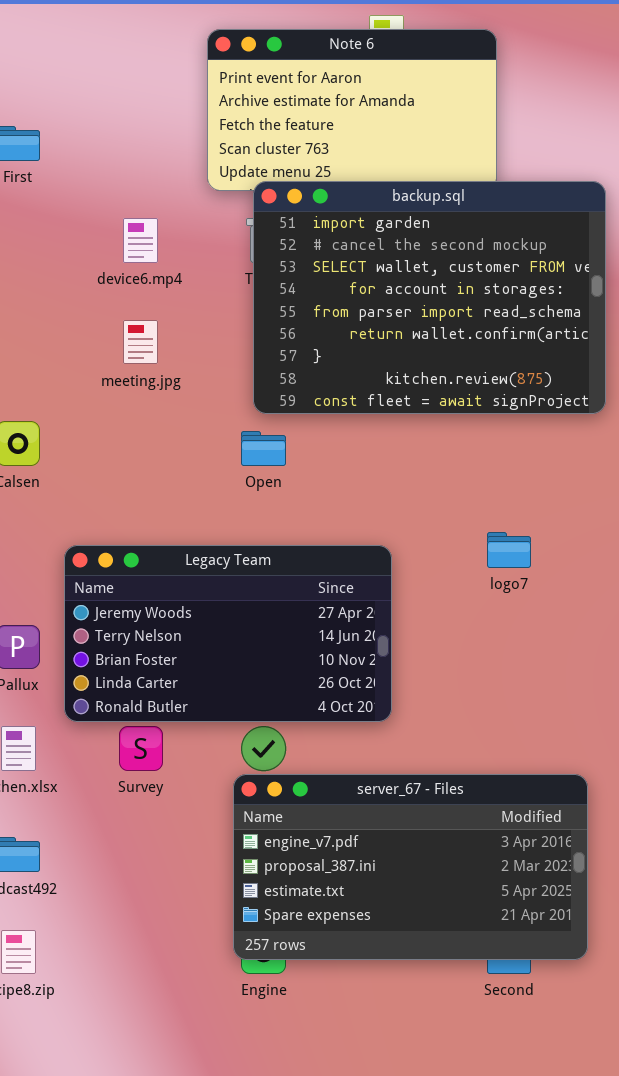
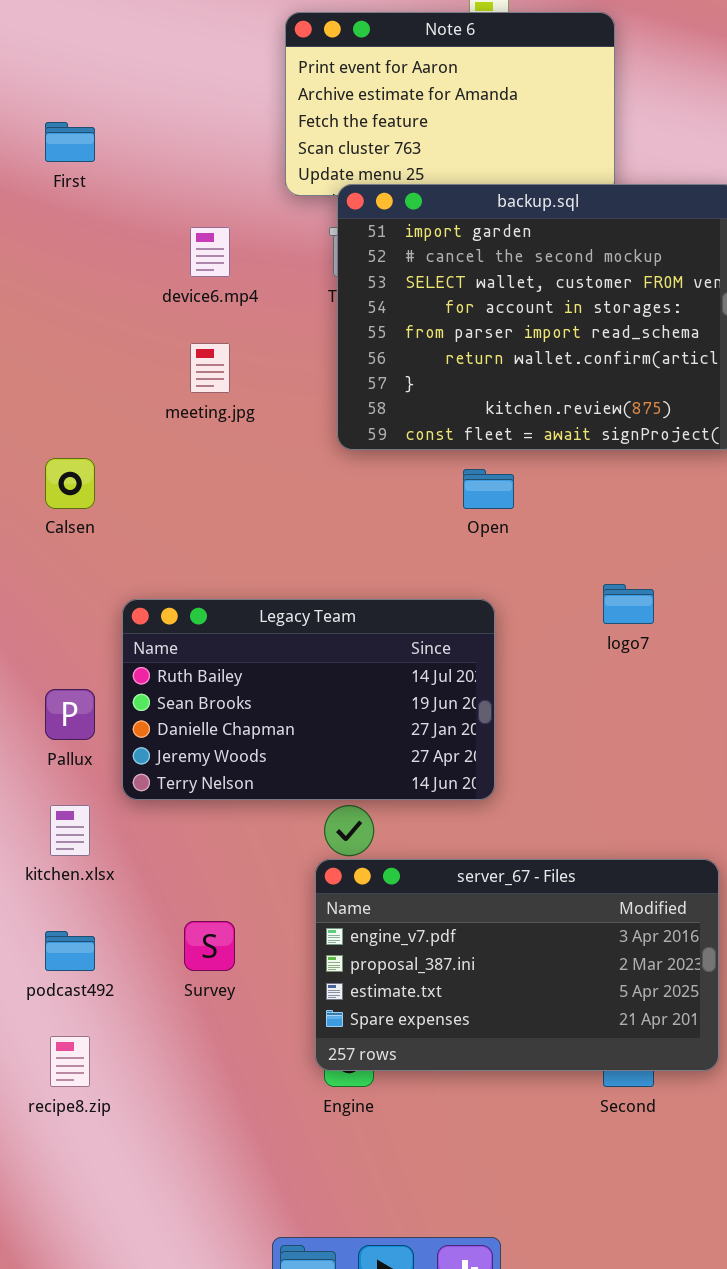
Open: [241,431,286,466] -> [463,469,514,509], moved
Legacy Team: [64,545,392,722] -> [122,599,495,800], scrolled up 3 rows
Survey: [119,726,163,771] -> [184,921,235,971], moved

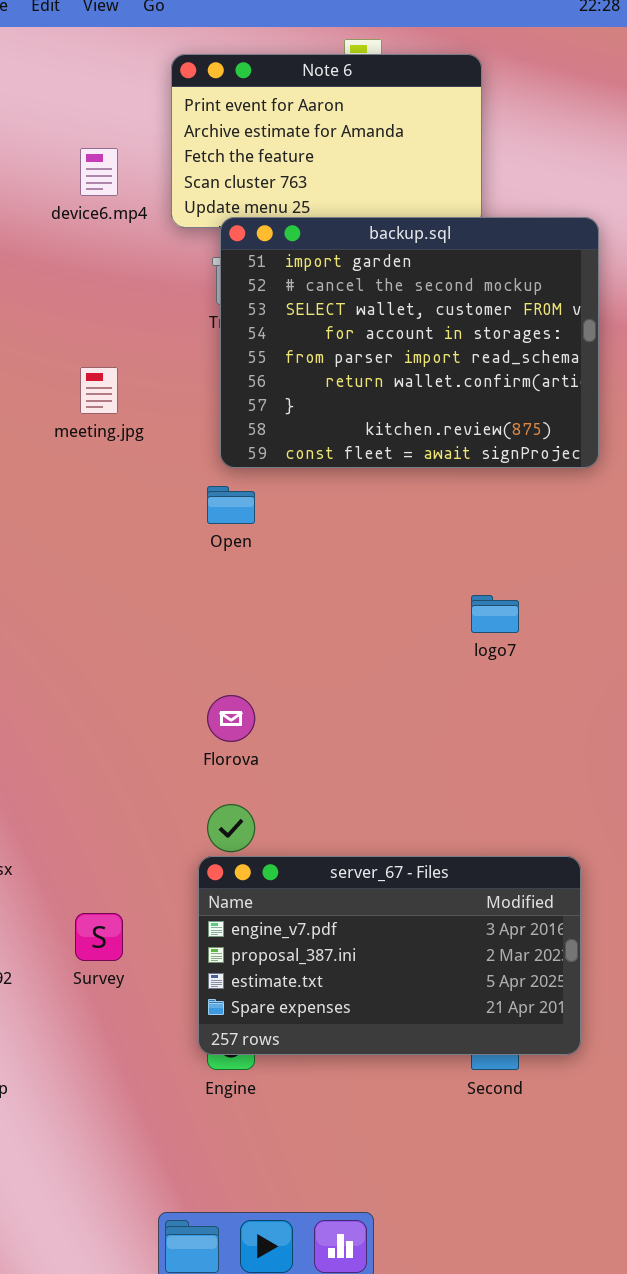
device6.mp4: [190,227,230,277] -> [80,148,118,196], moved
Open: [463,469,514,509] -> [207,486,255,524], moved
Legacy Team: [122,599,495,800] -> none, closed

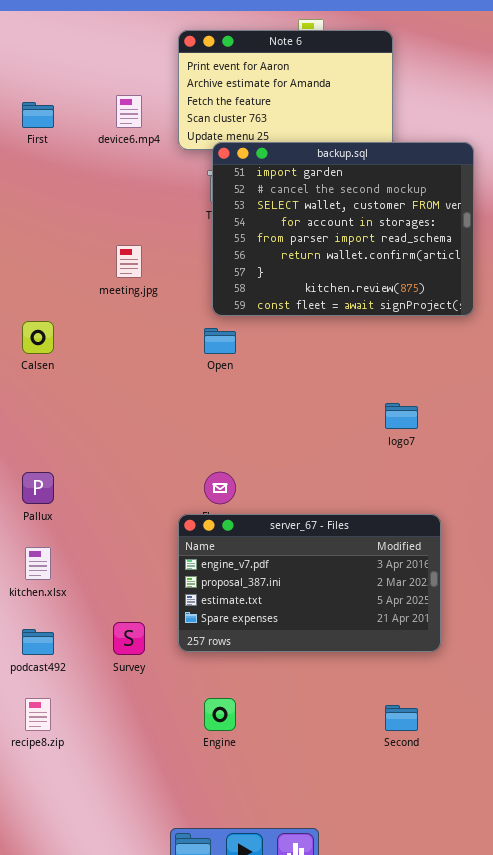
server_67 - Files: [198,856,581,1055] -> [178,514,441,652], moved

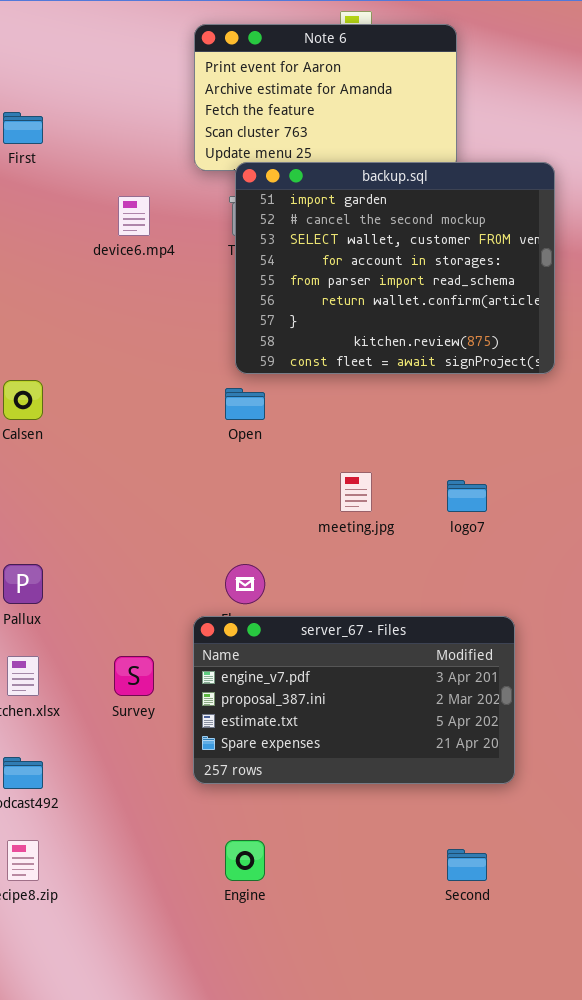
device6.mp4: [116,95,142,128] -> [118,196,150,236], moved
meeting.jpg: [116,245,142,278] -> [340,472,372,512], moved
Survey: [113,622,145,655] -> [114,656,154,696], moved

